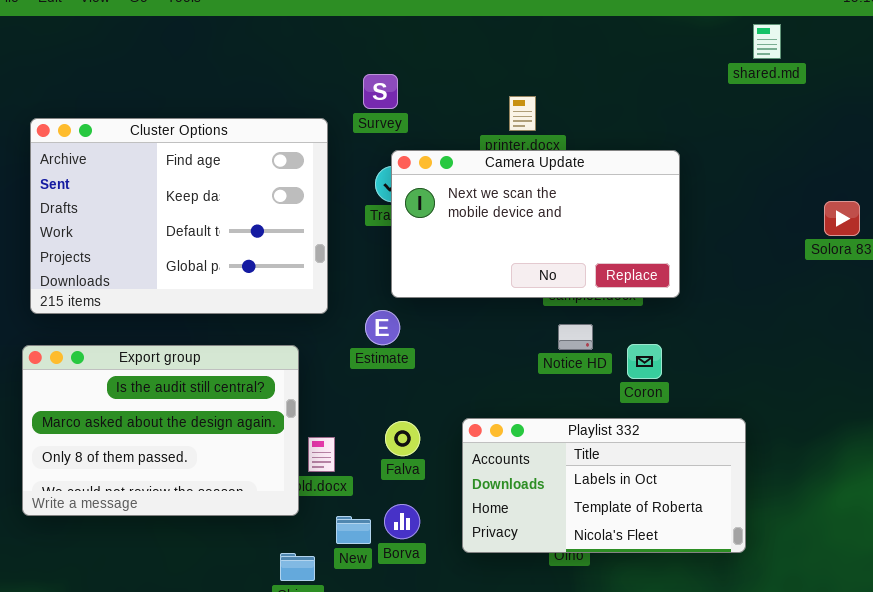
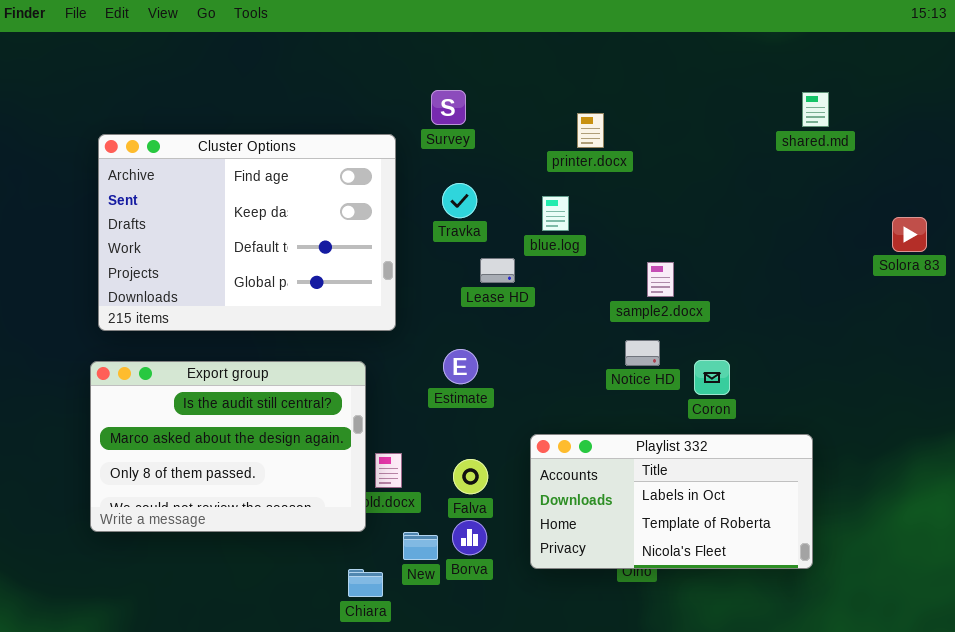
shared.md: [753,24,781,59] -> [802,92,829,127], moved
Camera Update: [391,150,680,298] -> none, closed
Estimate: [365,310,400,345] -> [443,349,478,384], moved
Falva: [385,421,420,456] -> [453,459,488,494], moved

